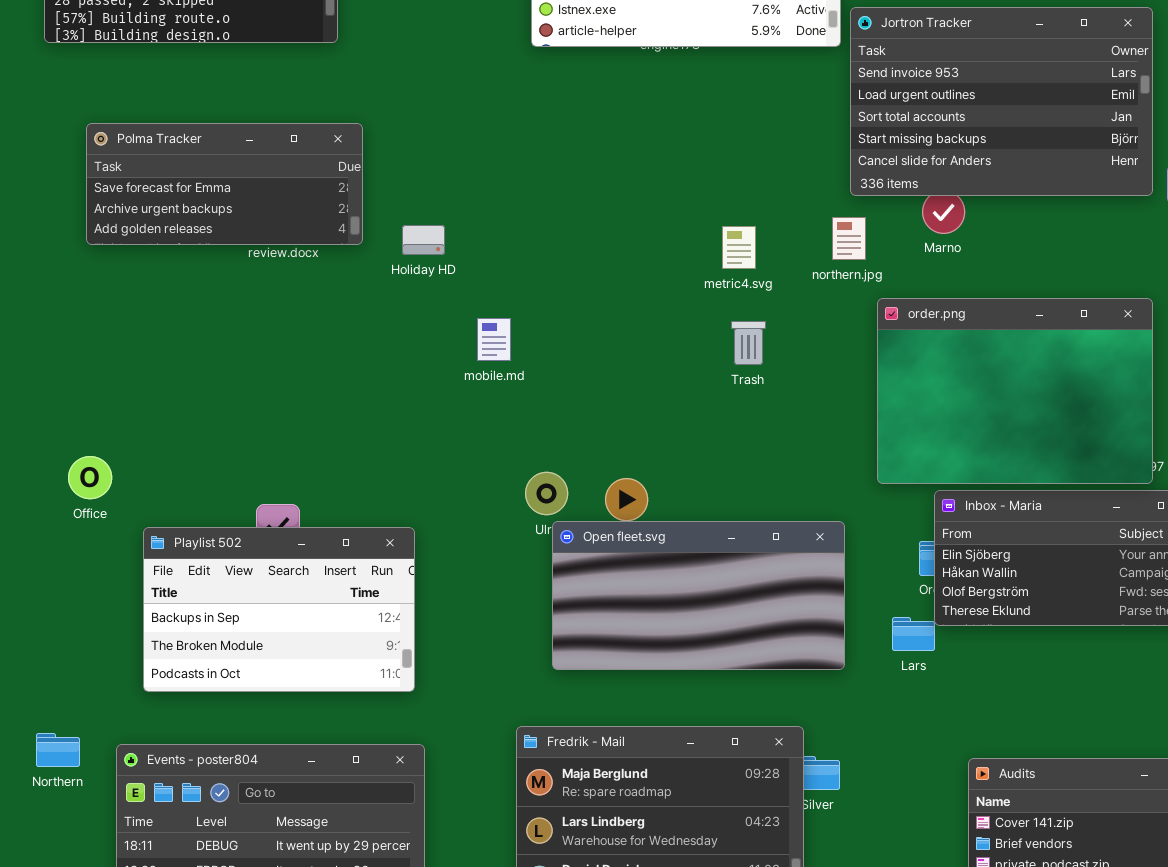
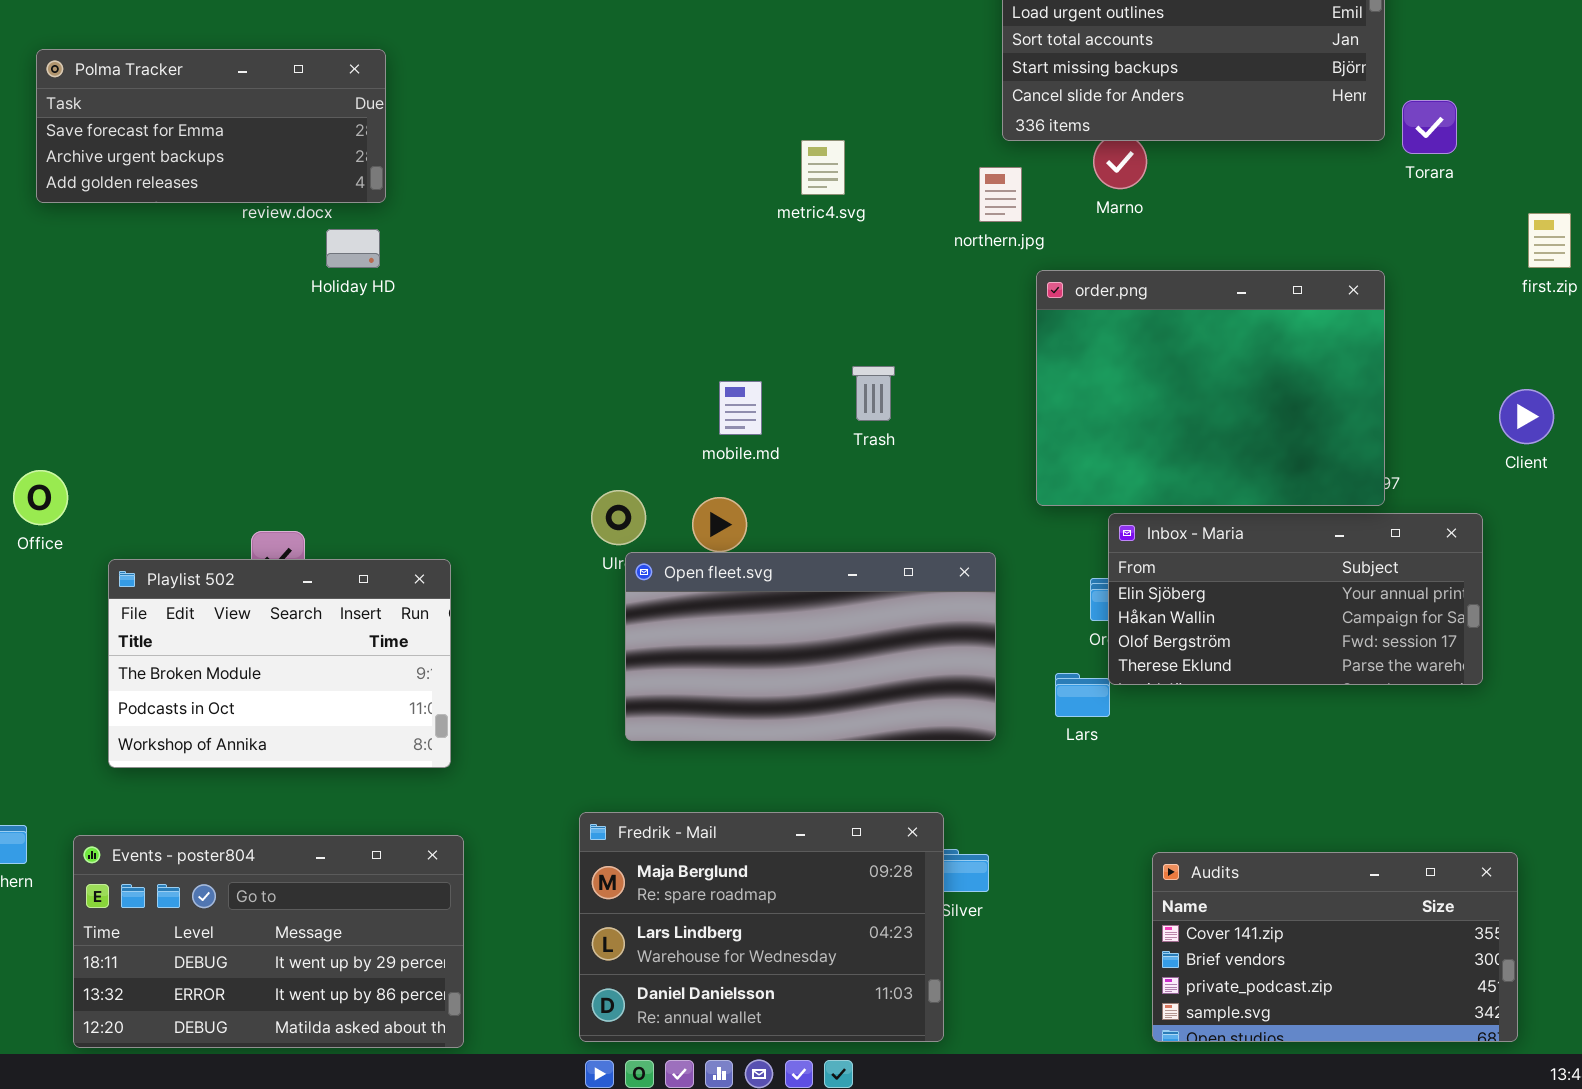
Holiday HD: [402,225,445,255] -> [326,229,380,268], moved
metric4.svg: [722,226,756,269] -> [801,140,845,195], moved
mobile.md: [477,318,511,361] -> [719,381,762,435], moved
Trash: [731,321,766,365] -> [852,366,895,421], moved
Playlist 502: [143,527,415,692] -> [108,559,451,768], scrolled down 1 row

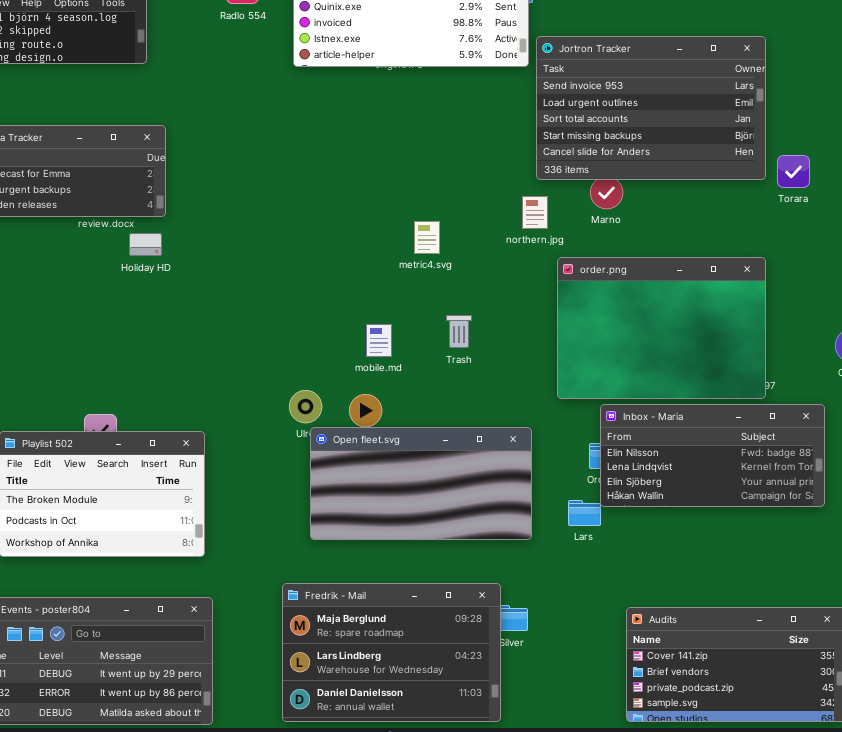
metric4.svg: [801,140,845,195] -> [414,221,440,254], moved
Inbox - Maria: [1108,513,1483,685] -> [600,404,825,507], scrolled up 2 rows

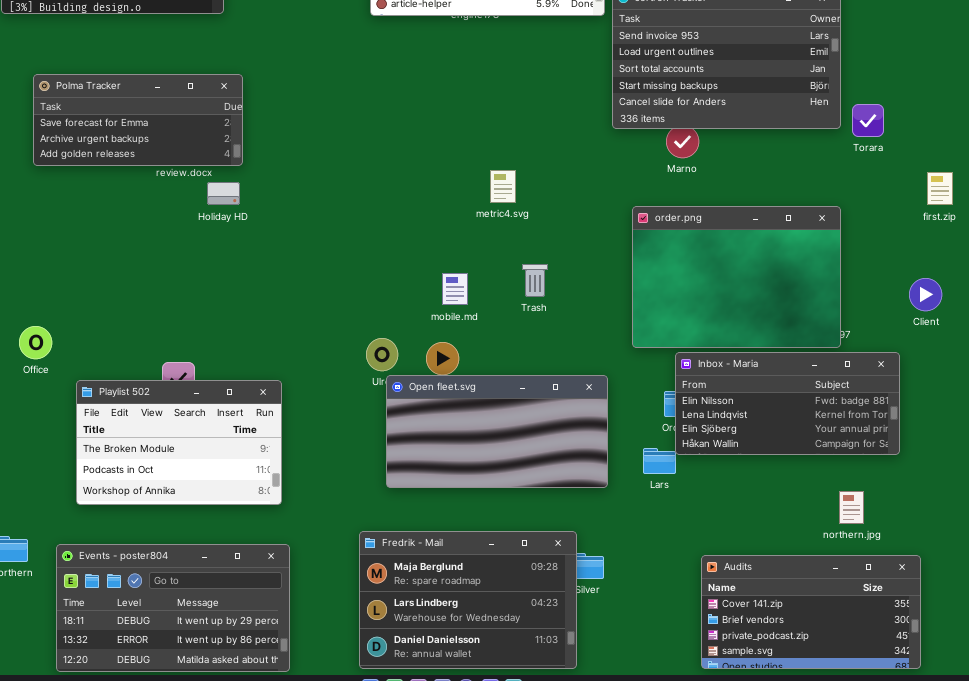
northern.jpg: [522,196,548,229] -> [839,491,864,524], moved

